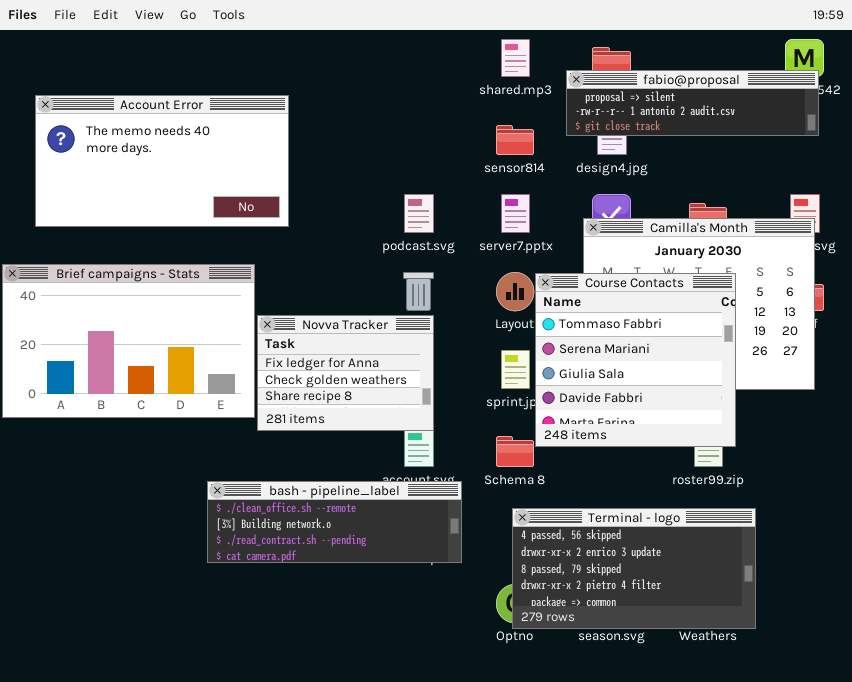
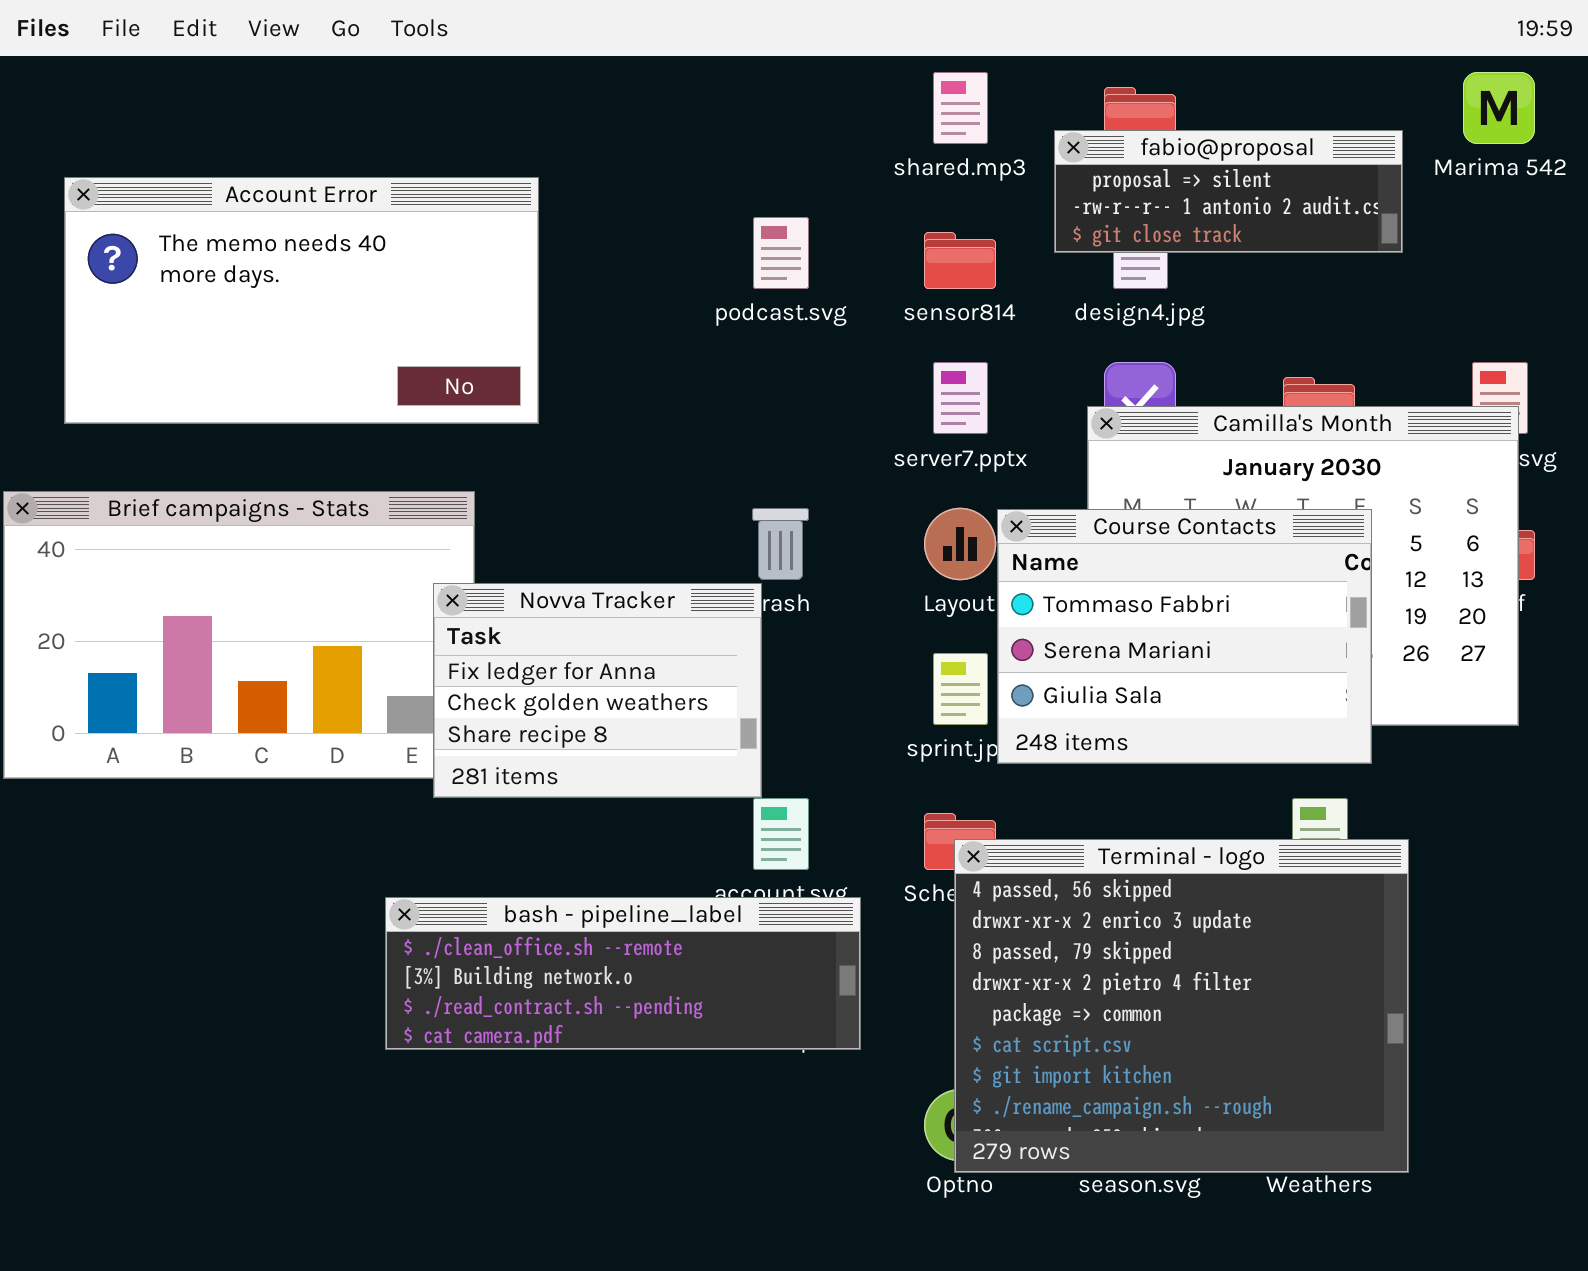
fabio@proposal: [566,70,819,136] -> [1054,130,1403,253], resized
podcast.svg: [404,194,434,233] -> [753,217,809,289], moved
Course Contacts: [535,273,736,447] -> [997,509,1372,764], resized
Novva Tracker: [257,315,434,431] -> [433,583,762,798], moved
Terminal - logo: [512,508,756,629] -> [954,839,1409,1173], resized

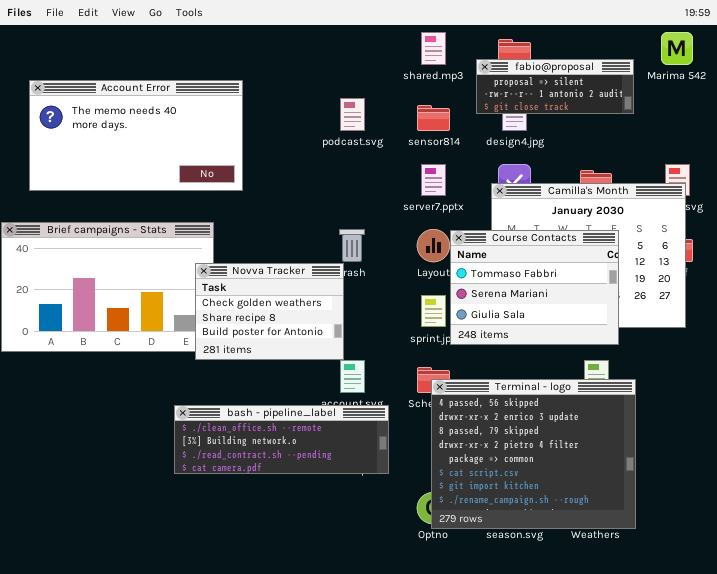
Novva Tracker: [433,583,762,798] -> [195,263,344,360], scrolled down 1 row

